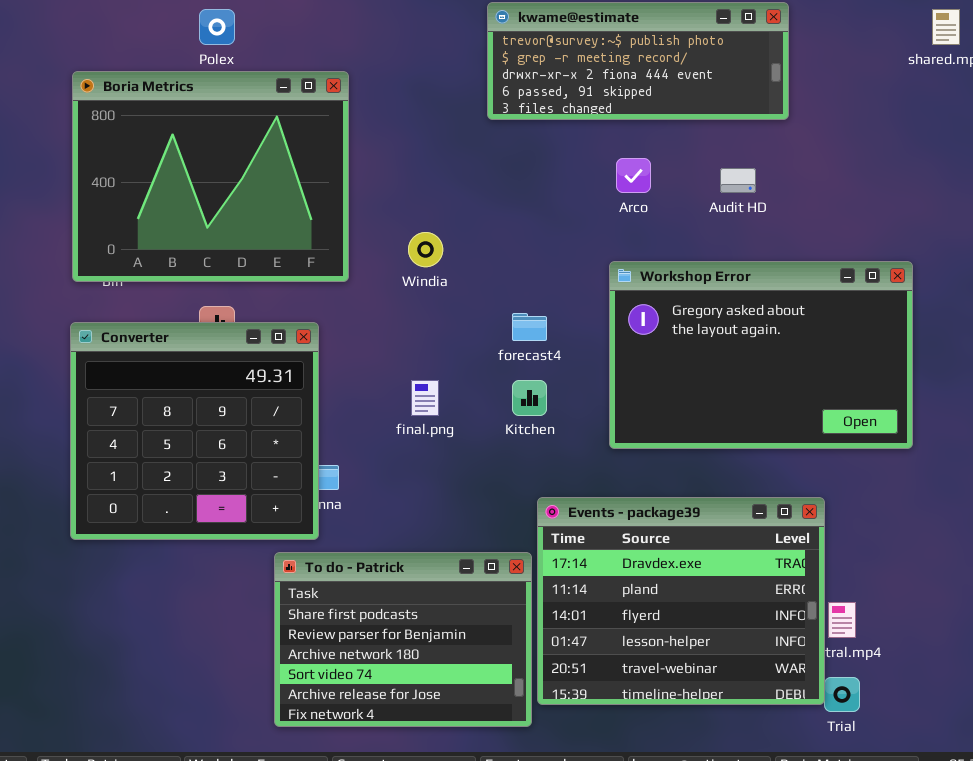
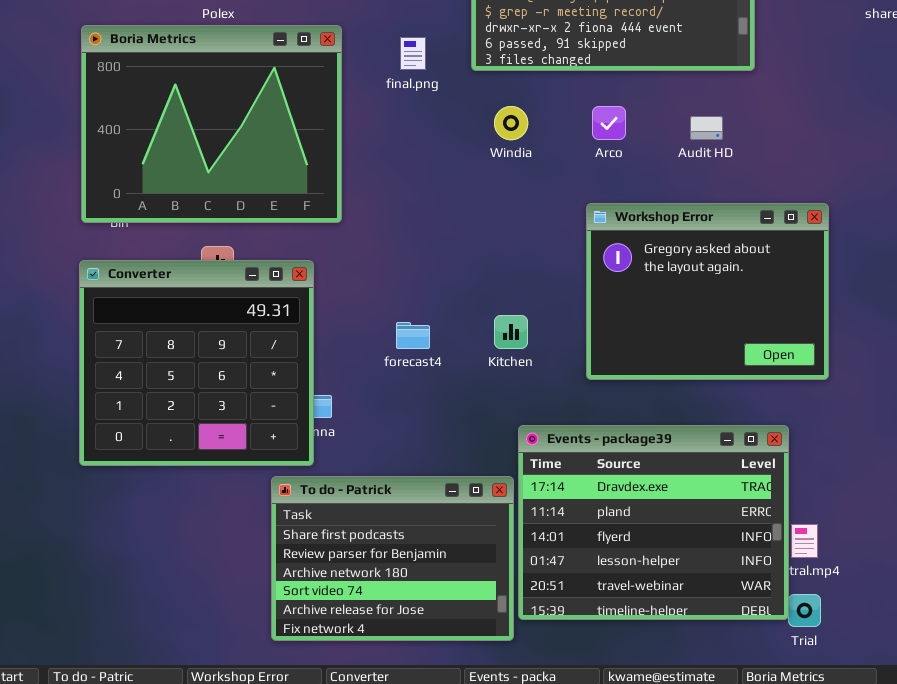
Windia: [408,232,443,267] -> [494,106,528,140], moved
Workshop Error: [609,261,913,449] -> [586,203,829,380], resized
forecast4: [512,313,547,341] -> [396,322,430,349], moved
final.png: [411,380,439,416] -> [400,37,426,70], moved

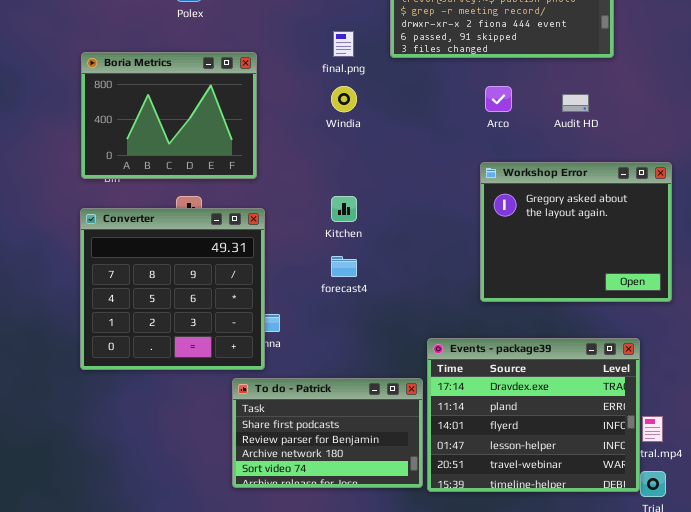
Boria Metrics: [81,25,342,223] -> [81,52,257,179], resized
Windia: [494,106,528,140] -> [331,86,357,112], moved
Kitchen: [494,315,528,349] -> [331,196,357,222], moved
To do - Patrick: [271,476,514,641] -> [232,378,423,488], resized

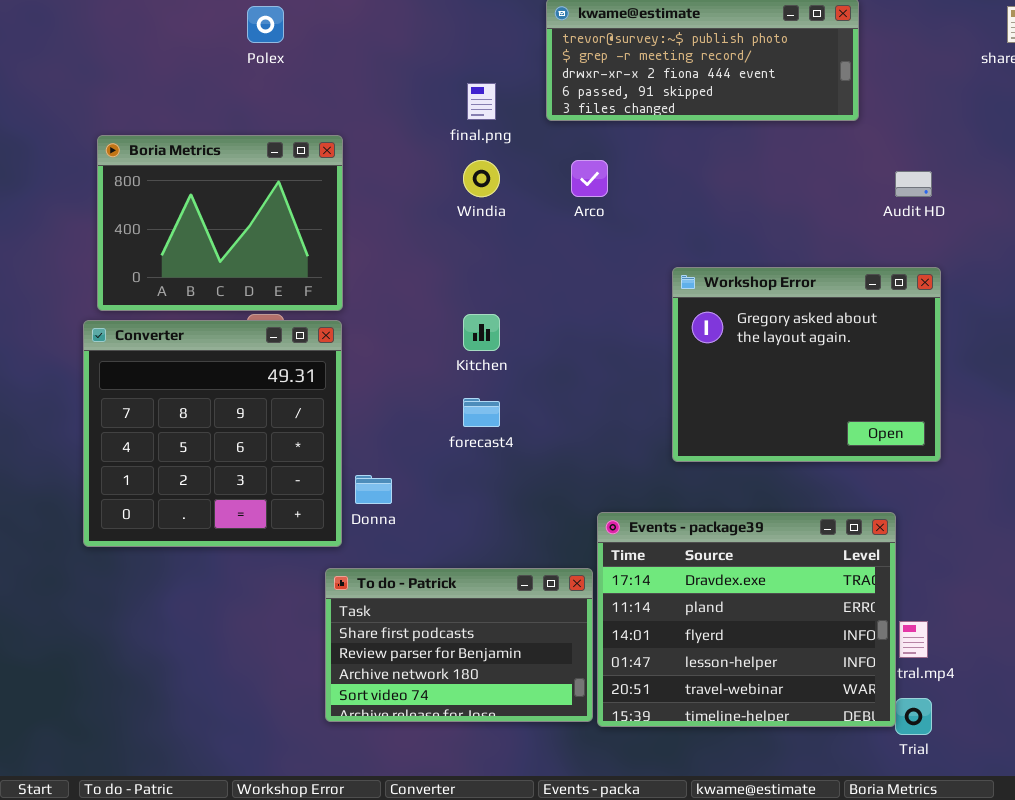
Boria Metrics: [81,52,257,179] -> [97,135,343,311], moved
Arco: [485,86,512,112] -> [571,160,608,197], moved
Audit HD: [562,94,589,112] -> [895,171,932,197], moved
Converter: [80,208,265,370] -> [83,320,342,547], moved

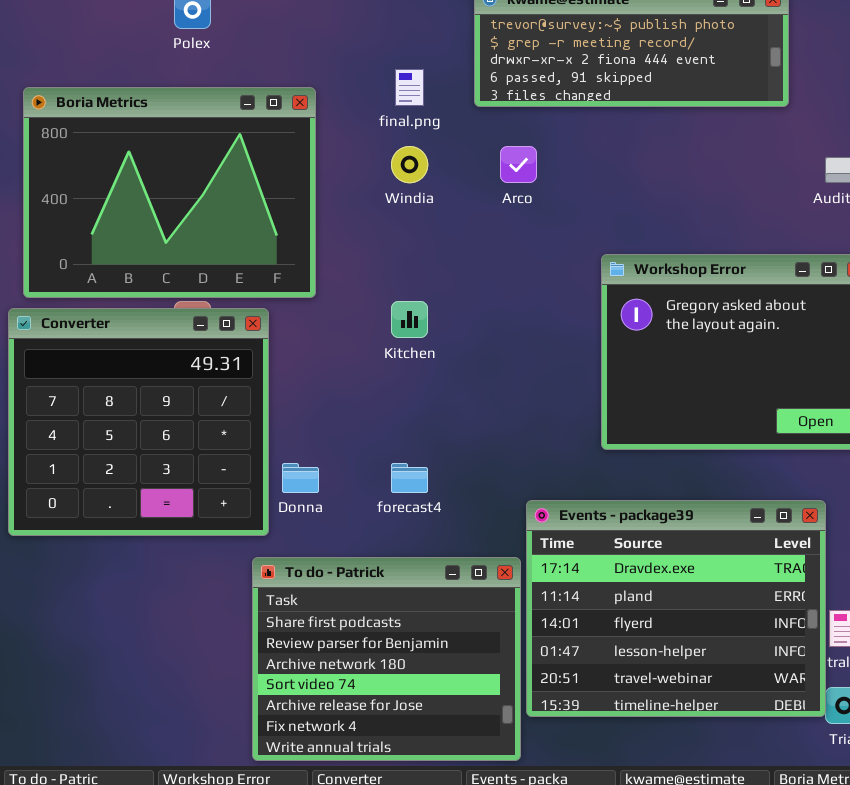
Boria Metrics: [97,135,343,311] -> [23,87,316,298], resized
forecast4: [463,398,500,427] -> [391,463,428,493], moved
To do - Patrick: [325,568,593,722] -> [252,557,521,761], resized

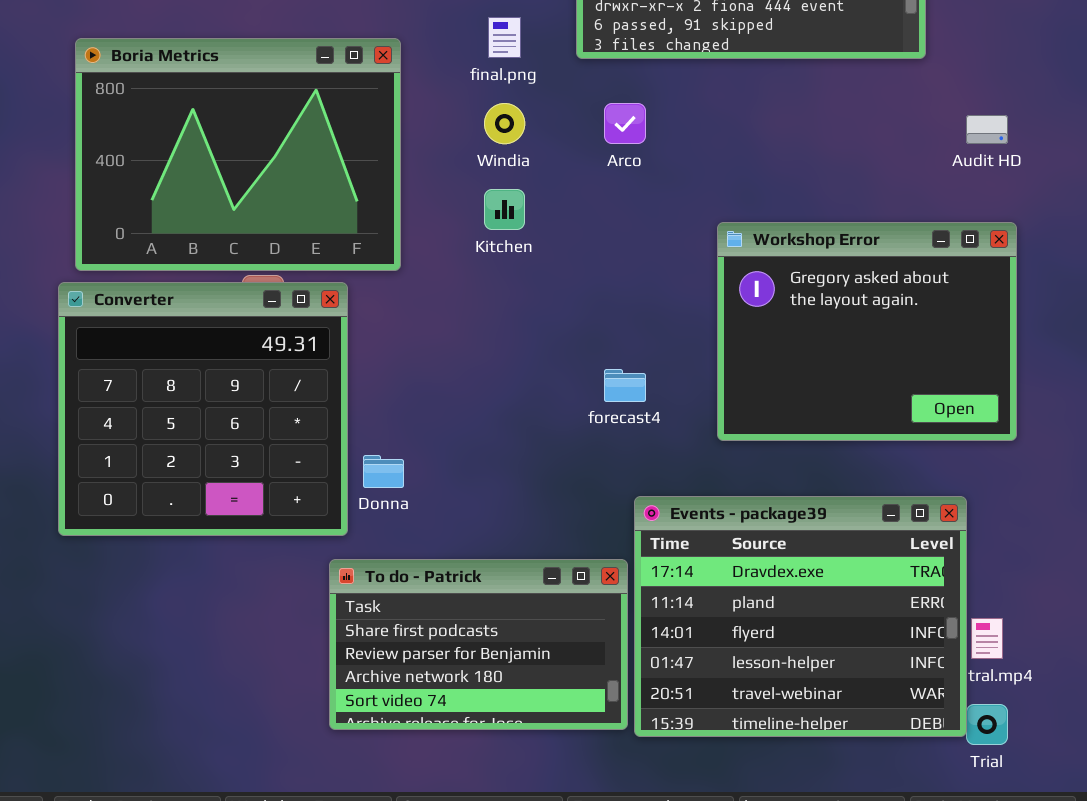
Kitchen: [391,301,428,338] -> [484,189,525,230], moved
forecast4: [391,463,428,493] -> [604,369,646,402], moved
To do - Patrick: [252,557,521,761] -> [329,559,628,730], resized

